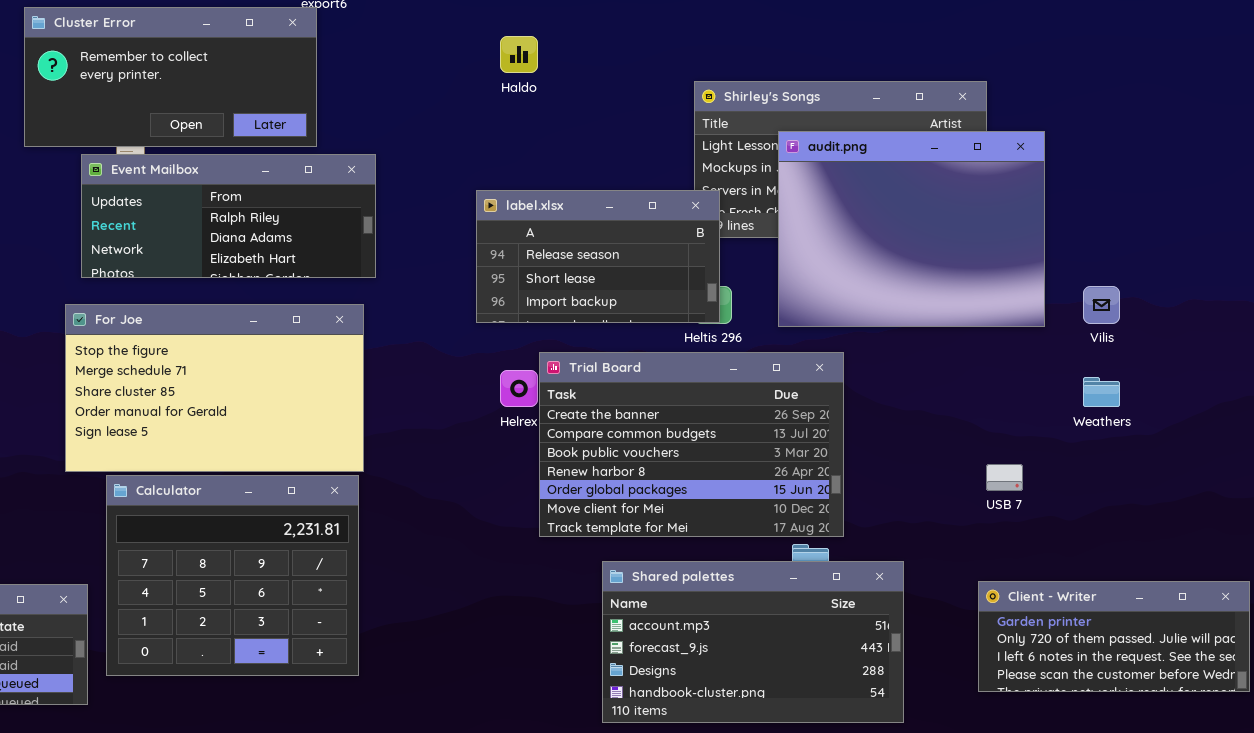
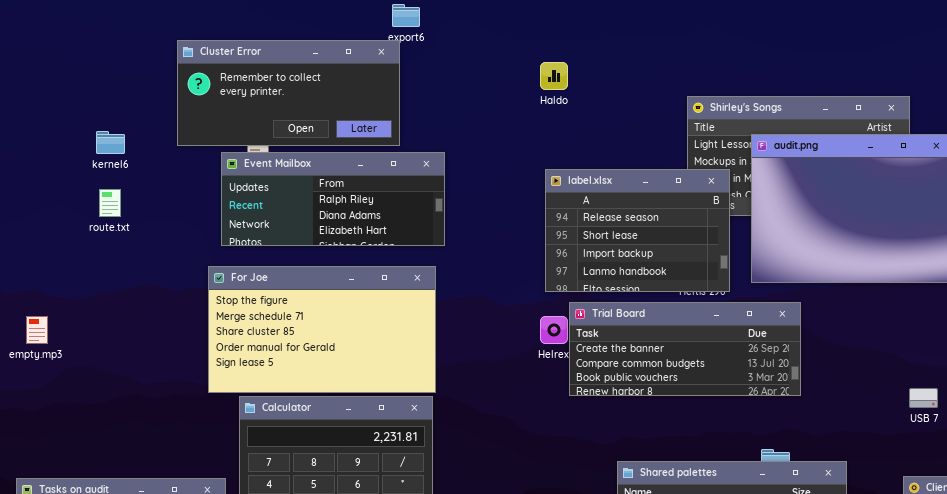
label.xlsx: [476,190,720,323] -> [545,169,730,292], moved, resized
Trial Board: [539,352,844,537] -> [569,302,801,396], resized

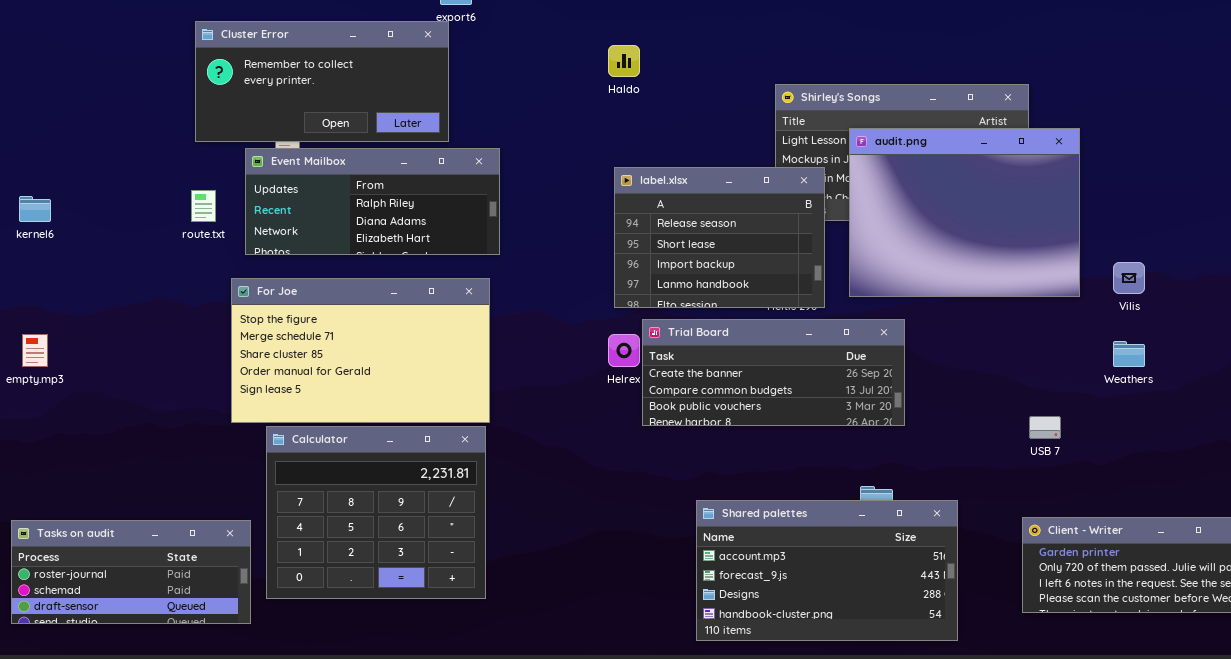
kernel6: [96,131,125,154] -> [19,196,51,222], moved
route.txt: [99,189,121,217] -> [191,190,216,222], moved

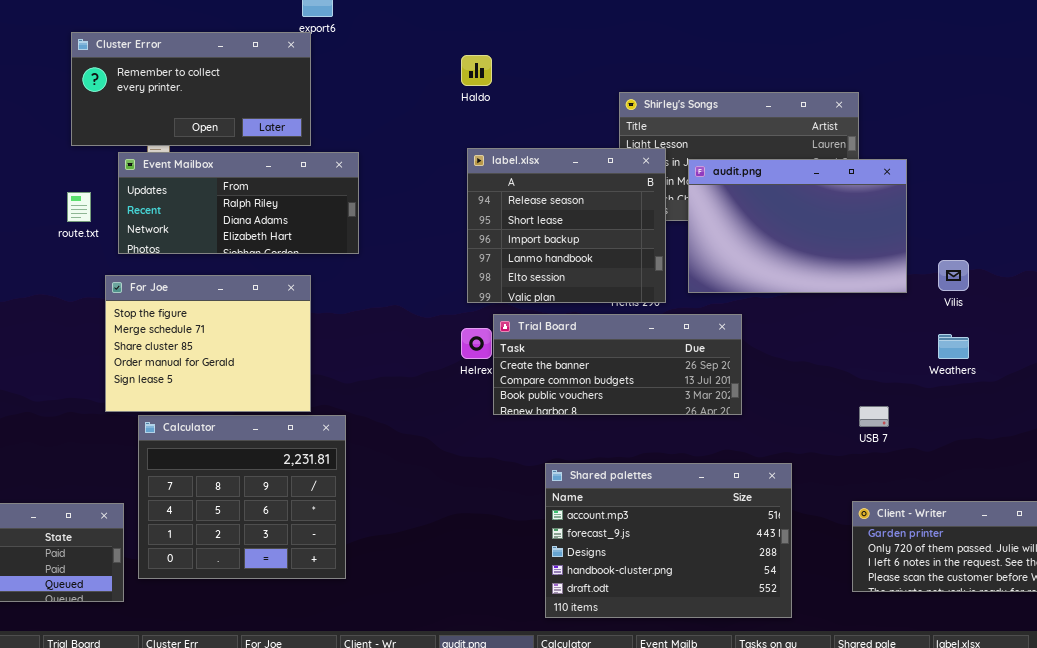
audit.png: [849,128,1080,297] -> [688,159,907,293], resized
label.xlsx: [614,167,825,308] -> [467,148,666,303], resized
For Joe: [231,278,490,423] -> [105,275,311,412], resized
Shared palettes: [696,500,958,641] -> [545,463,792,618], resized

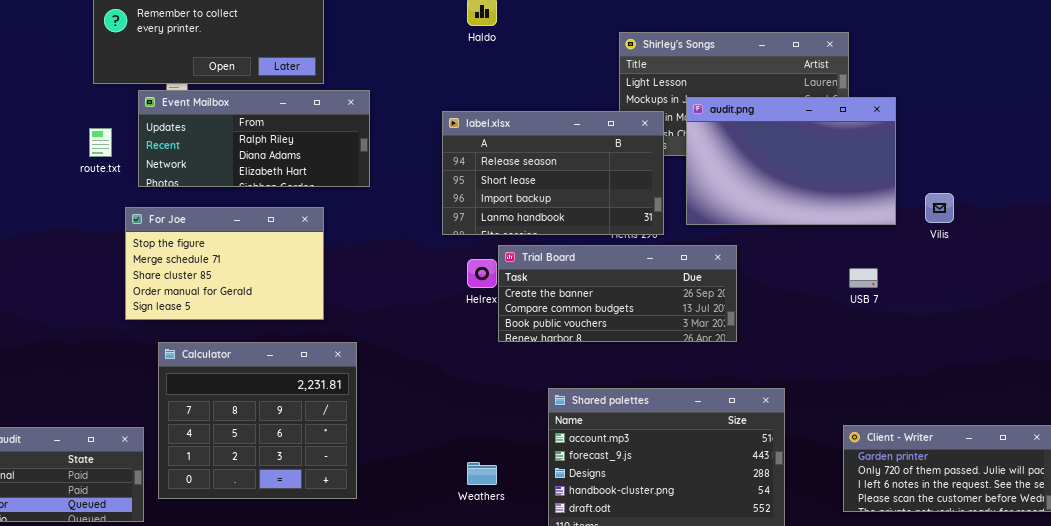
label.xlsx: [467,148,666,303] -> [442,111,664,235], resized
For Joe: [105,275,311,412] -> [125,207,324,320], resized
Weathers: [938,334,969,359] -> [467,462,497,485], moved
USB 7: [859,406,889,427] -> [849,268,878,288], moved

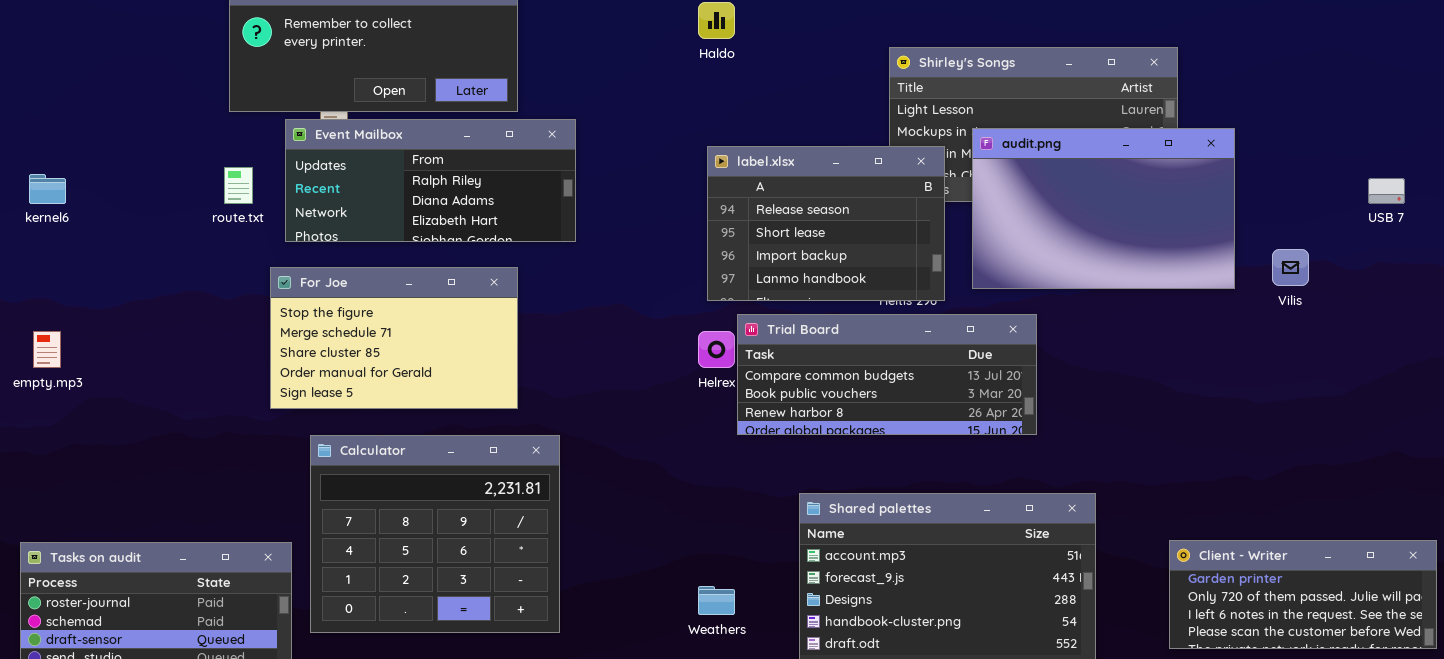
label.xlsx: [442,111,664,235] -> [707,146,945,301], resized
Trial Board: [498,245,737,342] -> [737,314,1037,435], scrolled down 1 row
USB 7: [849,268,878,288] -> [1368,178,1405,204], moved

